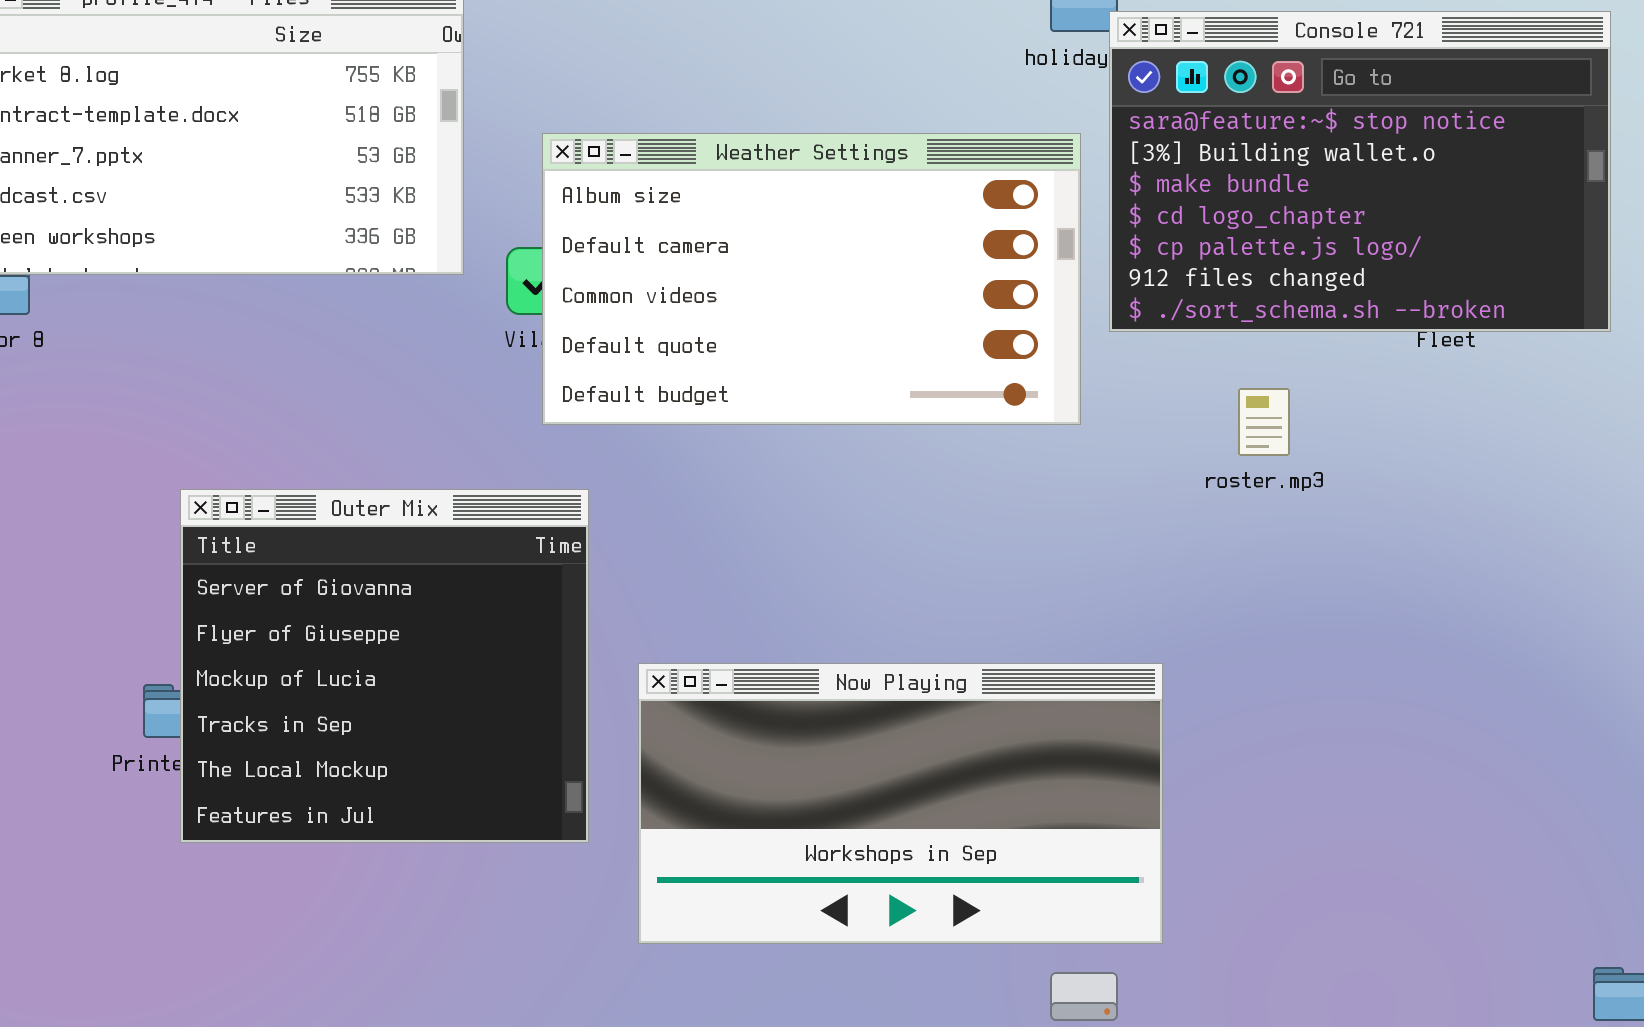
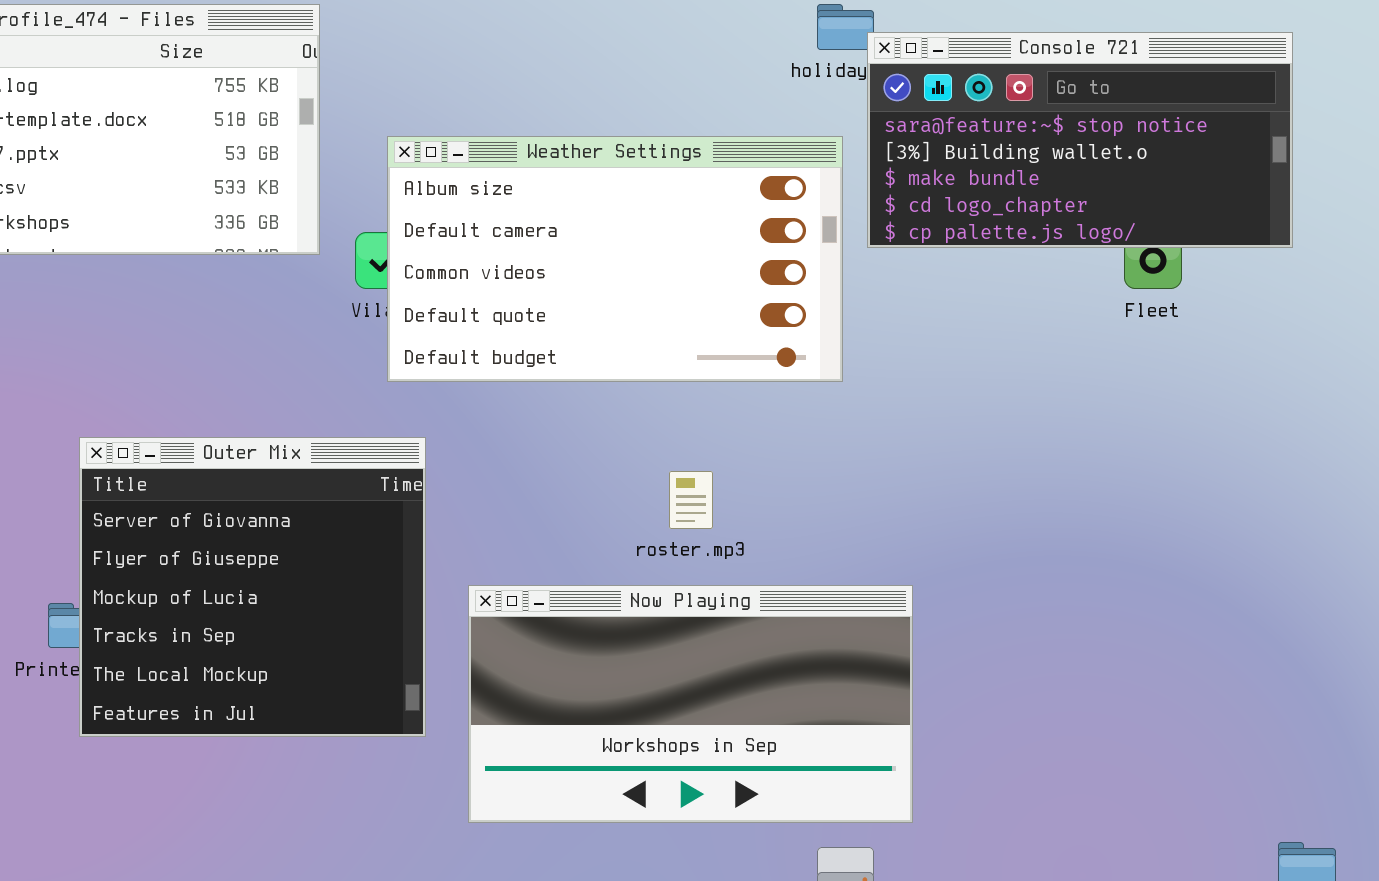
Console 721: [1109,11,1611,332] -> [867,32,1293,248], resized
roster.mp3: [1238,388,1290,456] -> [669,471,713,529], moved

